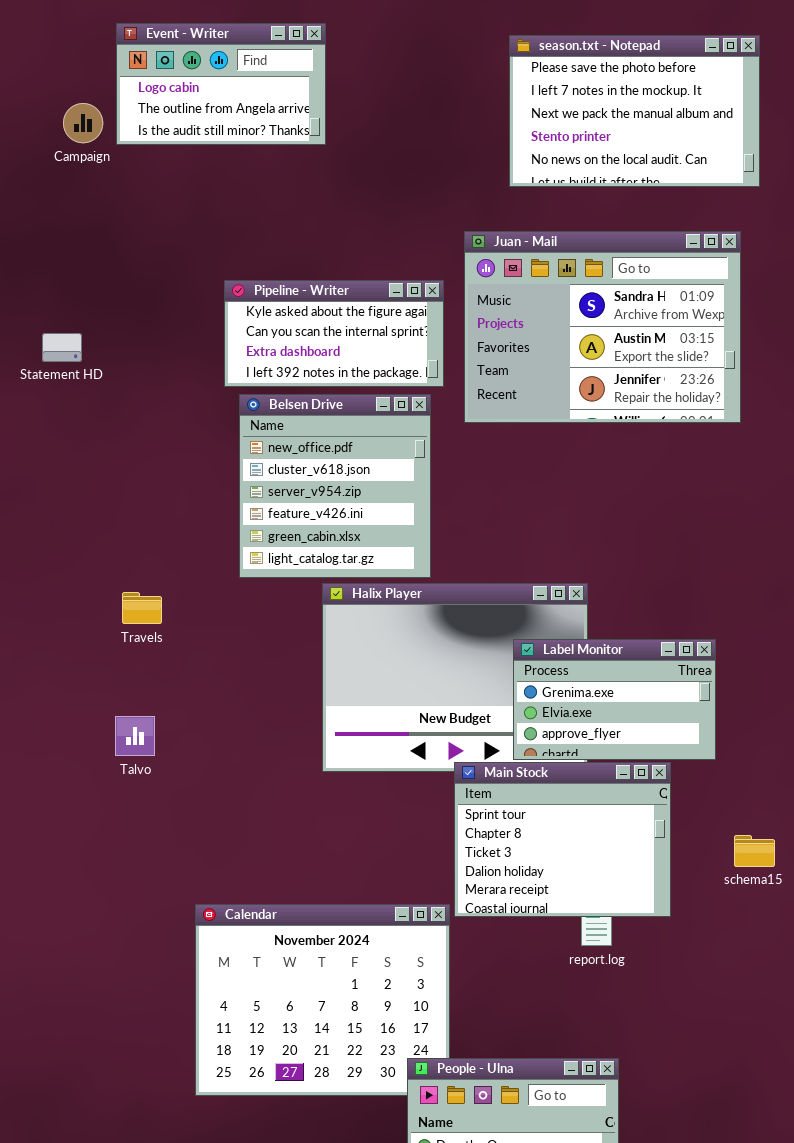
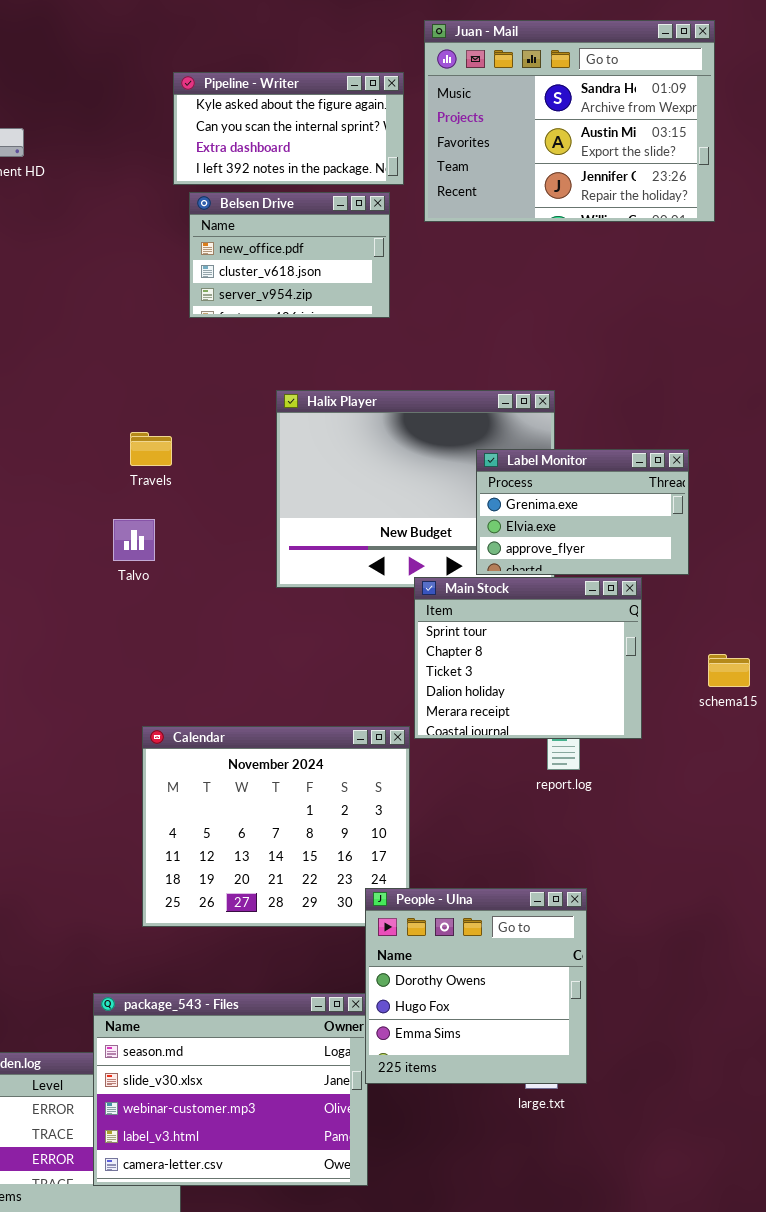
Belsen Drive: [239,394,431,578] -> [189,192,390,318], resized
Travels: [122,592,162,624] -> [130,432,172,466], moved
Talvo: [115,716,155,756] -> [113,519,155,561], moved

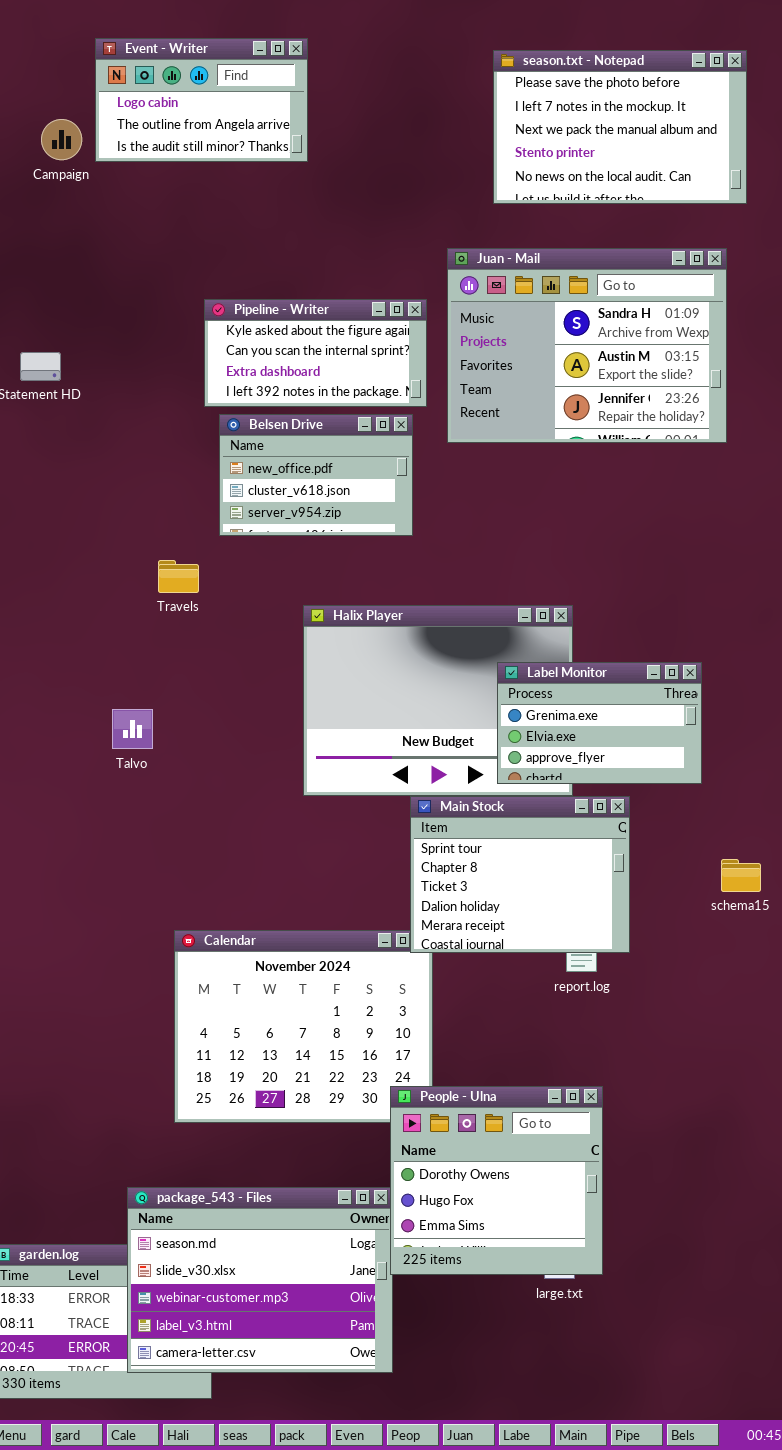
Travels: [130,432,172,466] -> [158,560,199,593], moved
Talvo: [113,519,155,561] -> [112,709,153,749], moved
Main Stock: [414,577,642,739] -> [410,796,630,953], moved

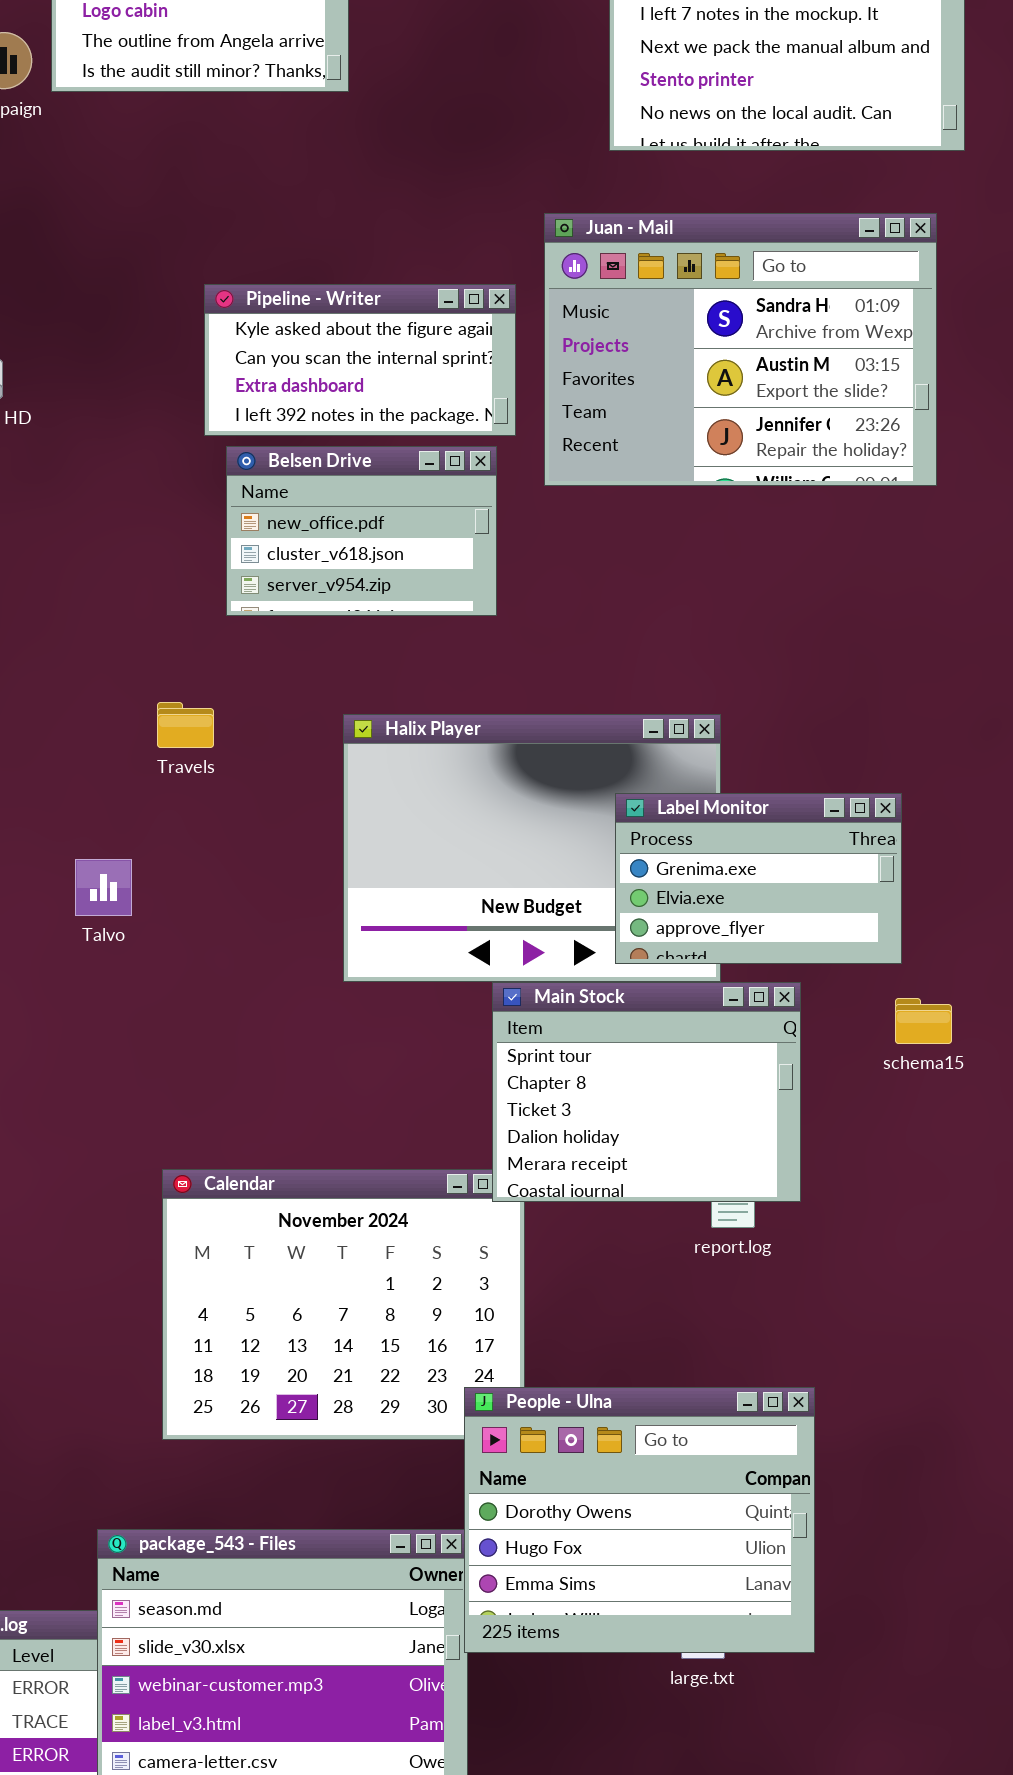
Travels: [158,560,199,593] -> [157,702,214,748], moved
schema15: [721,859,761,892] -> [895,998,952,1044], moved
People - Ulna: [390,1086,603,1275] -> [464,1387,815,1653], resized

